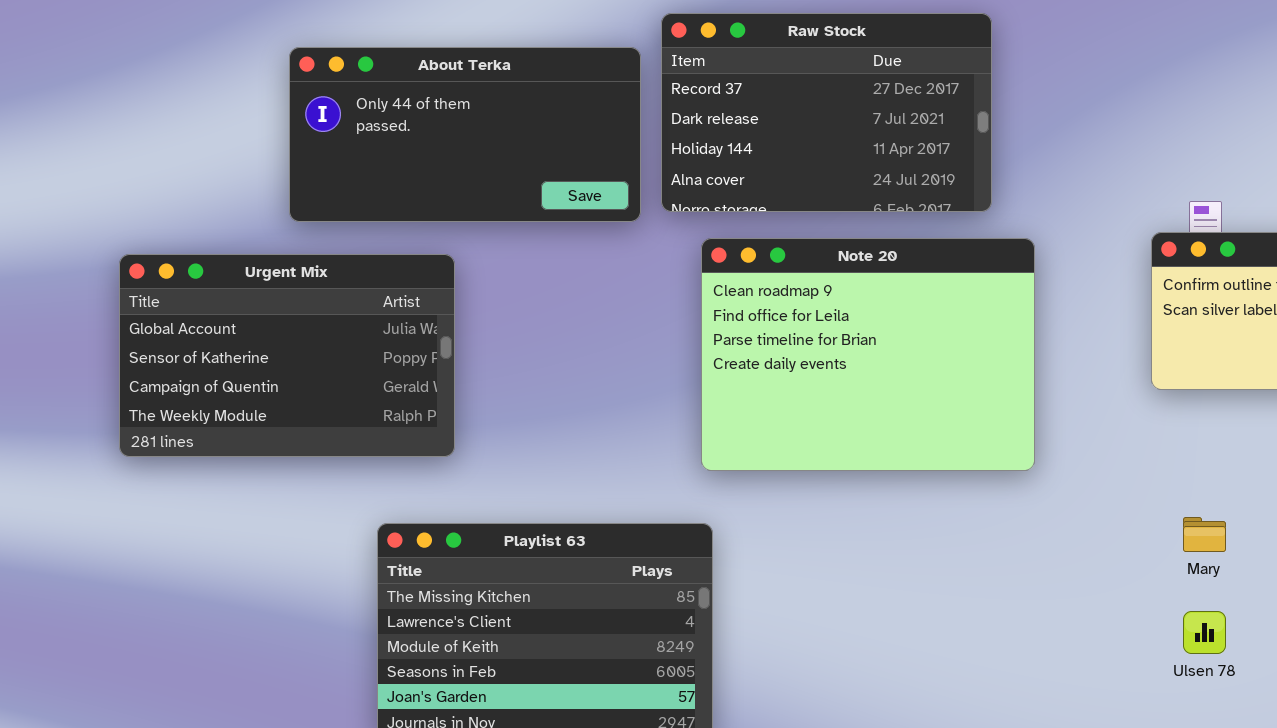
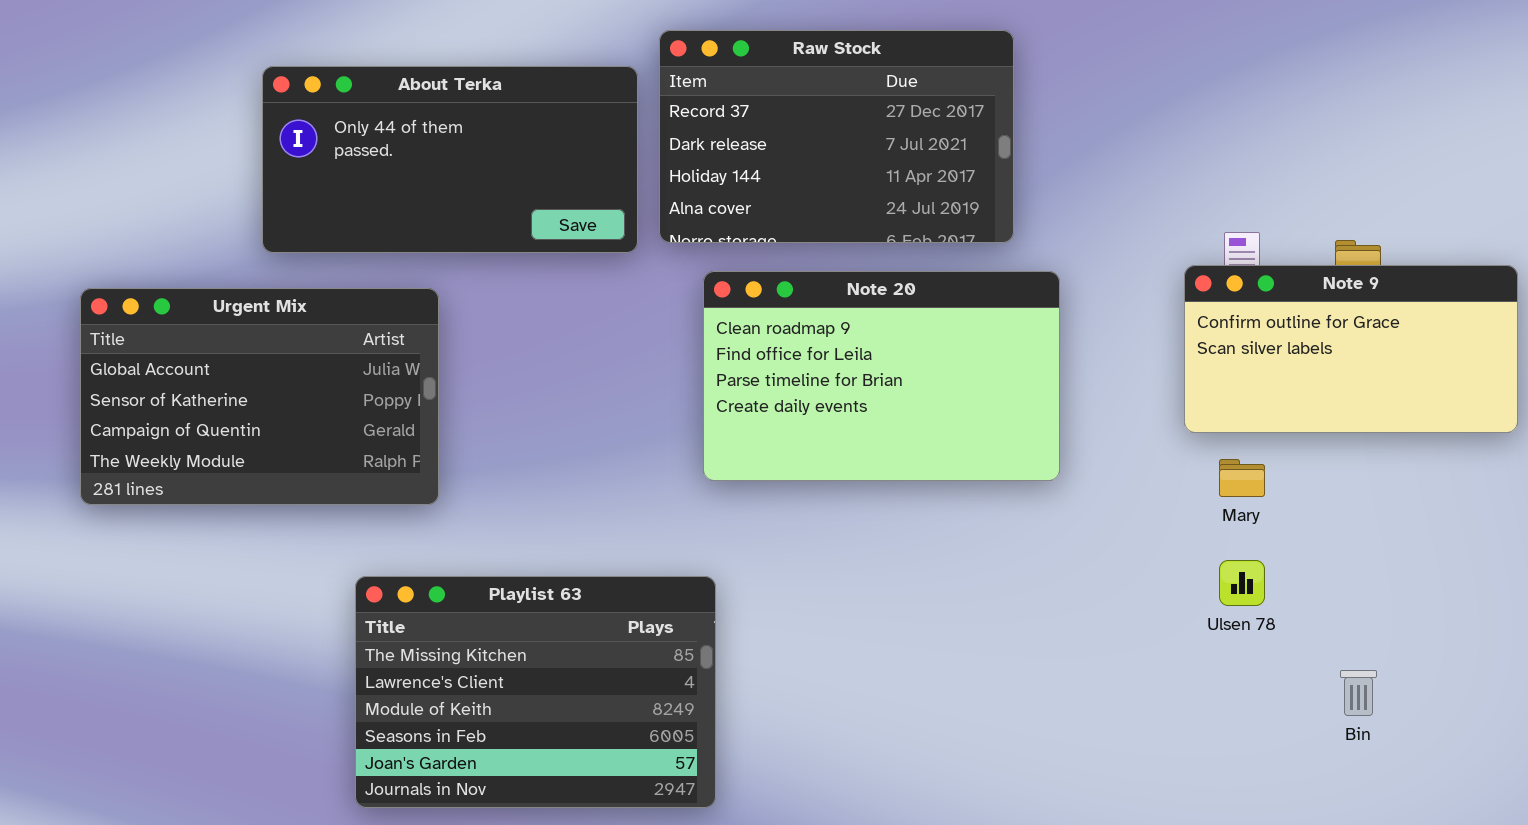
Note 20: [701,238,1035,471] -> [703,271,1060,481], resized
Mary: [1183,517,1226,552] -> [1219,459,1265,497], moved
Ulsen 78: [1183,611,1226,654] -> [1219,560,1265,606], moved

